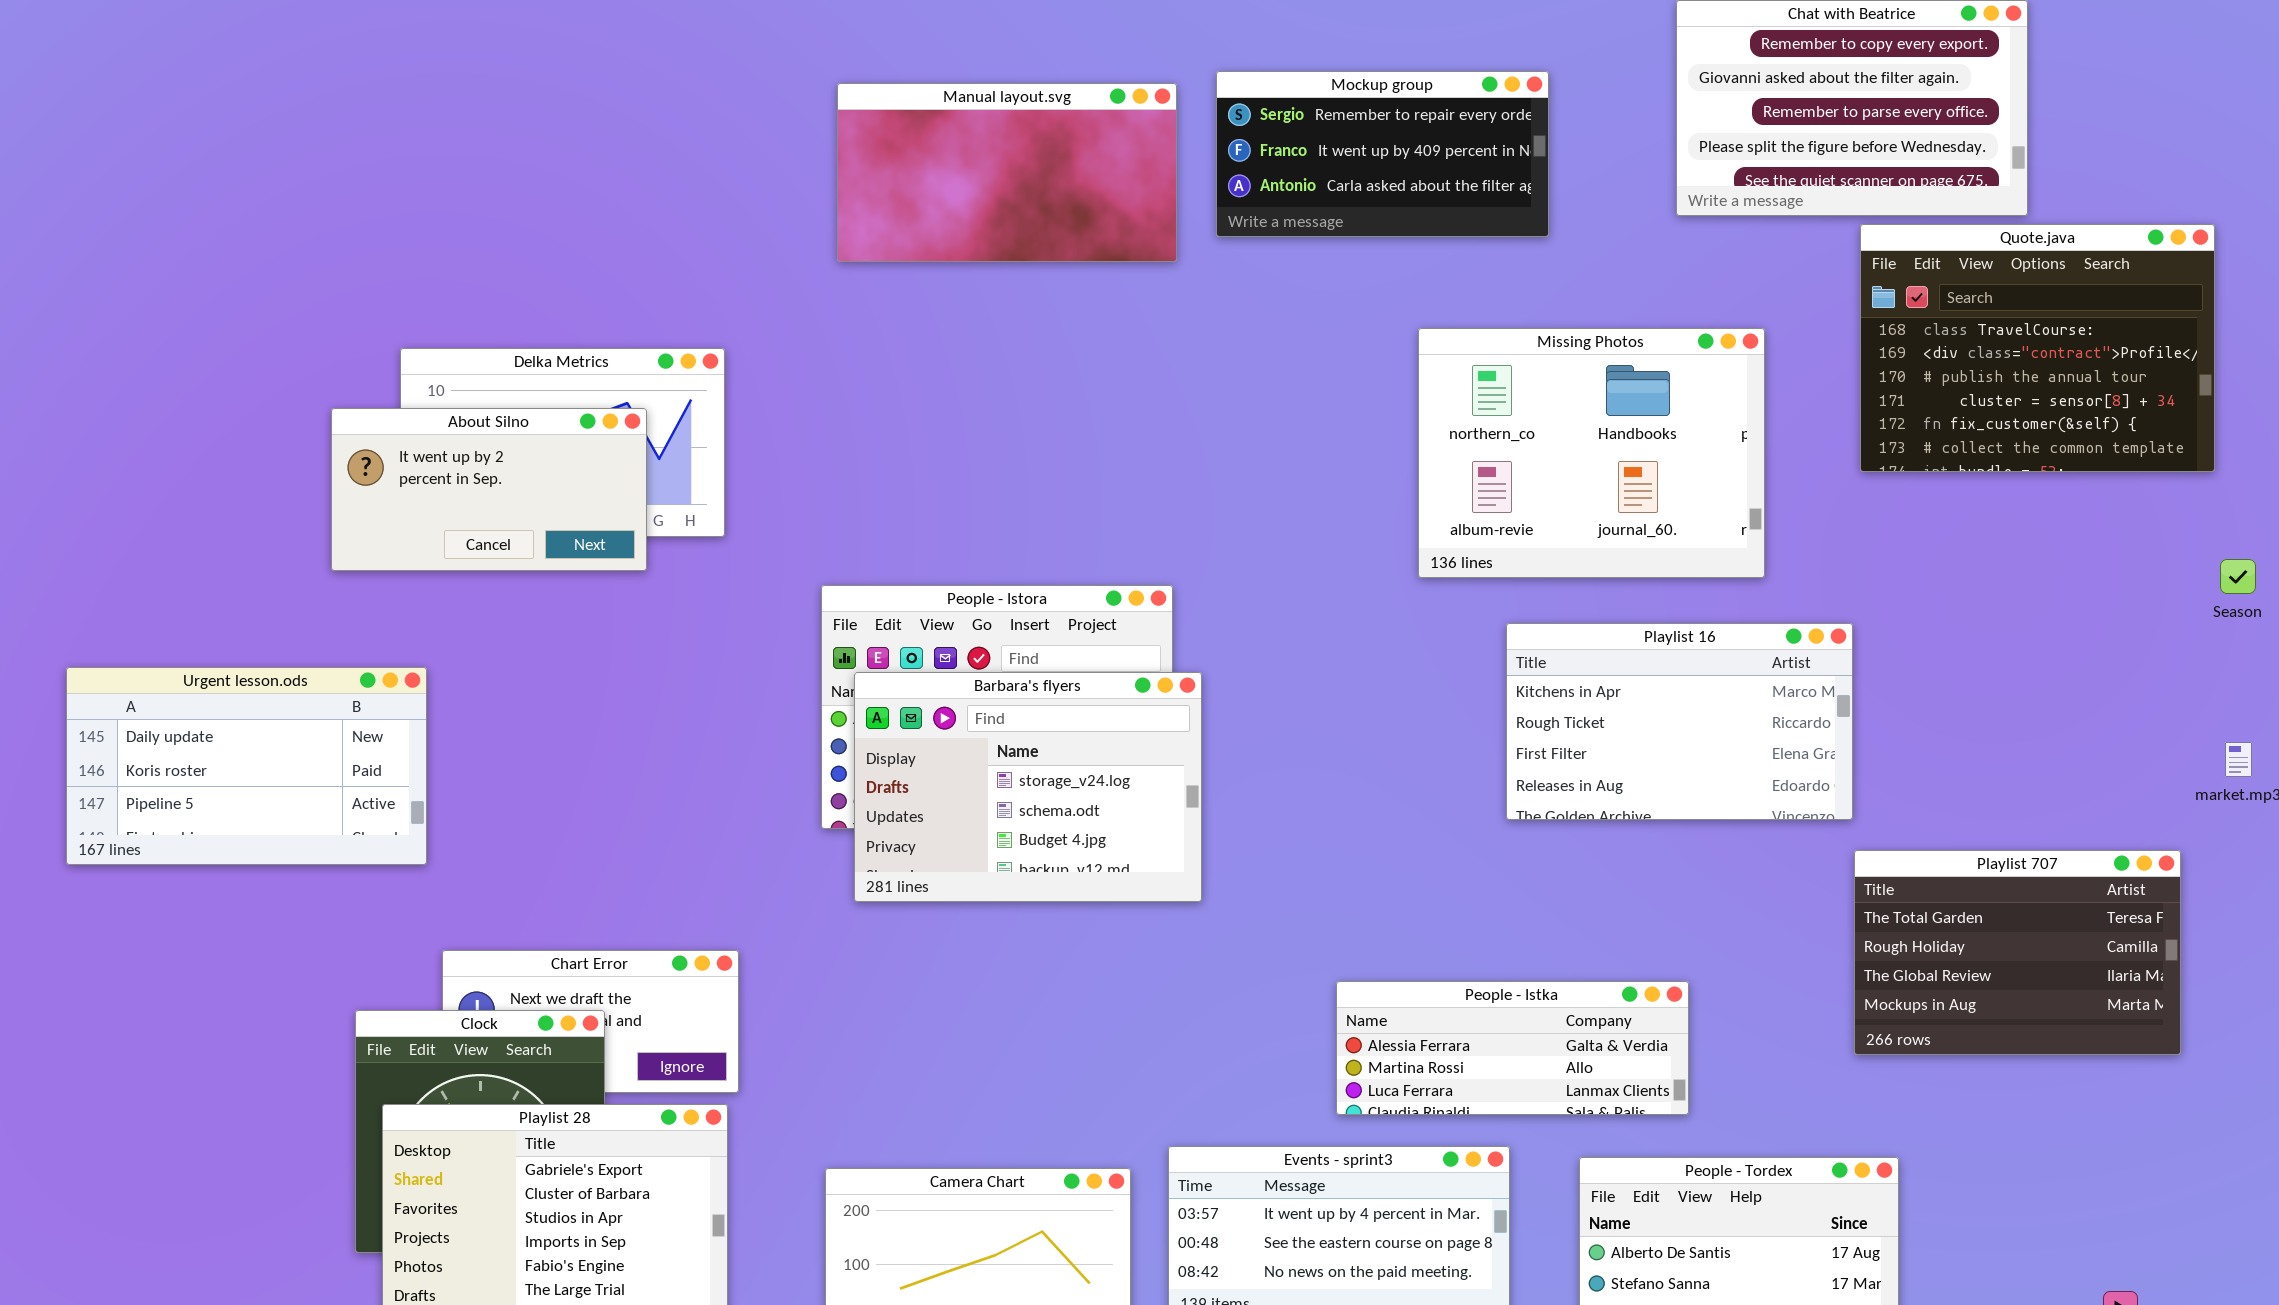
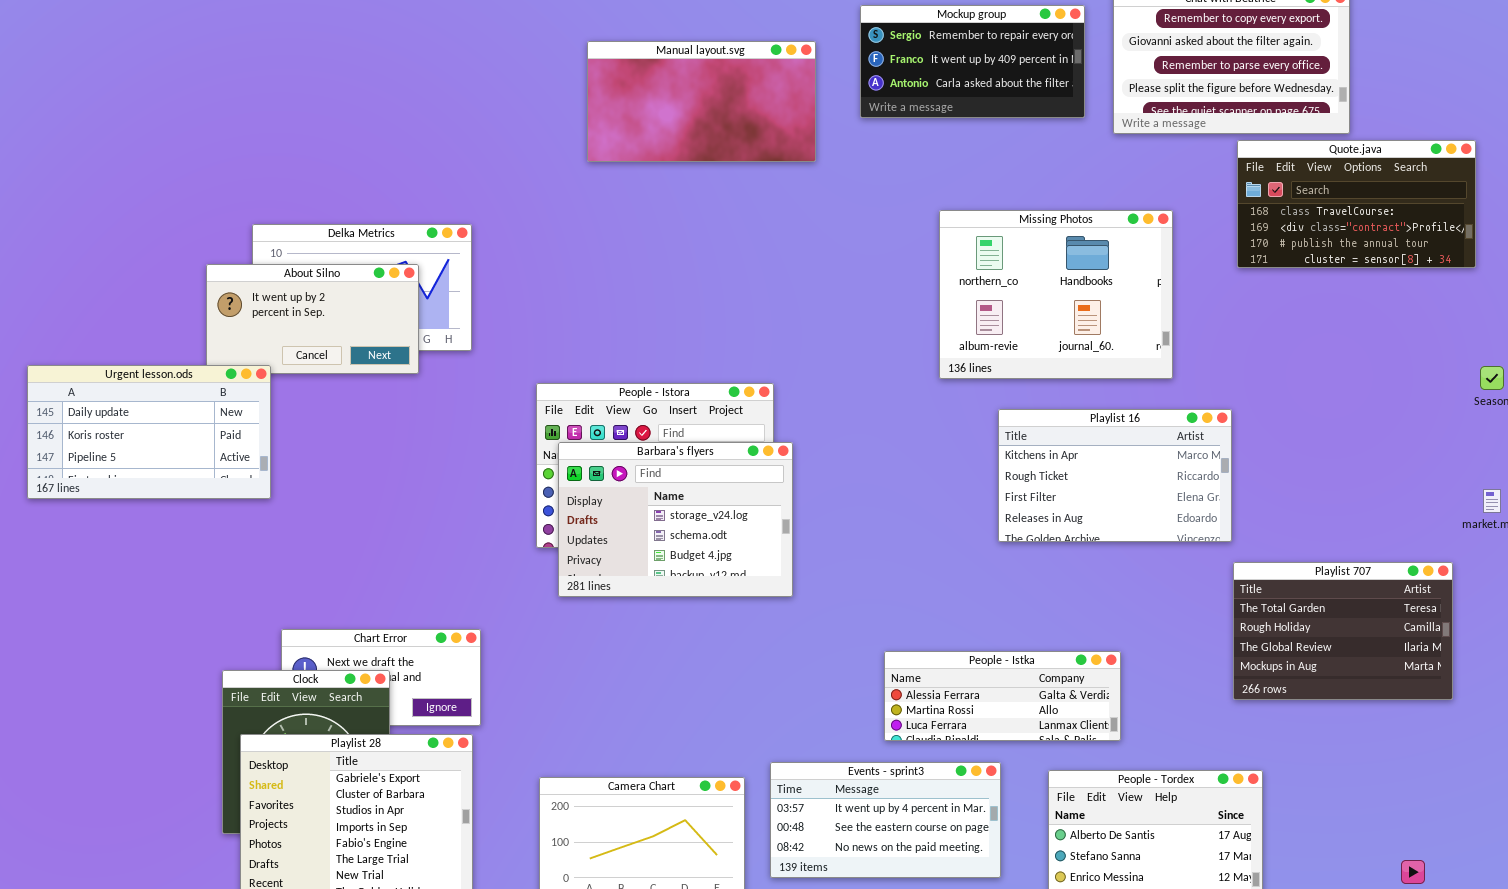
Mockup group: [1216,71,1549,237] -> [860,5,1085,118], moved
Manual layout.svg: [837,83,1177,262] -> [587,41,816,162], moved
Quote.java: [1860,224,2215,472] -> [1237,140,1476,268], resized
Urgent lesson.ods: [66,667,427,865] -> [27,365,271,499], moved

